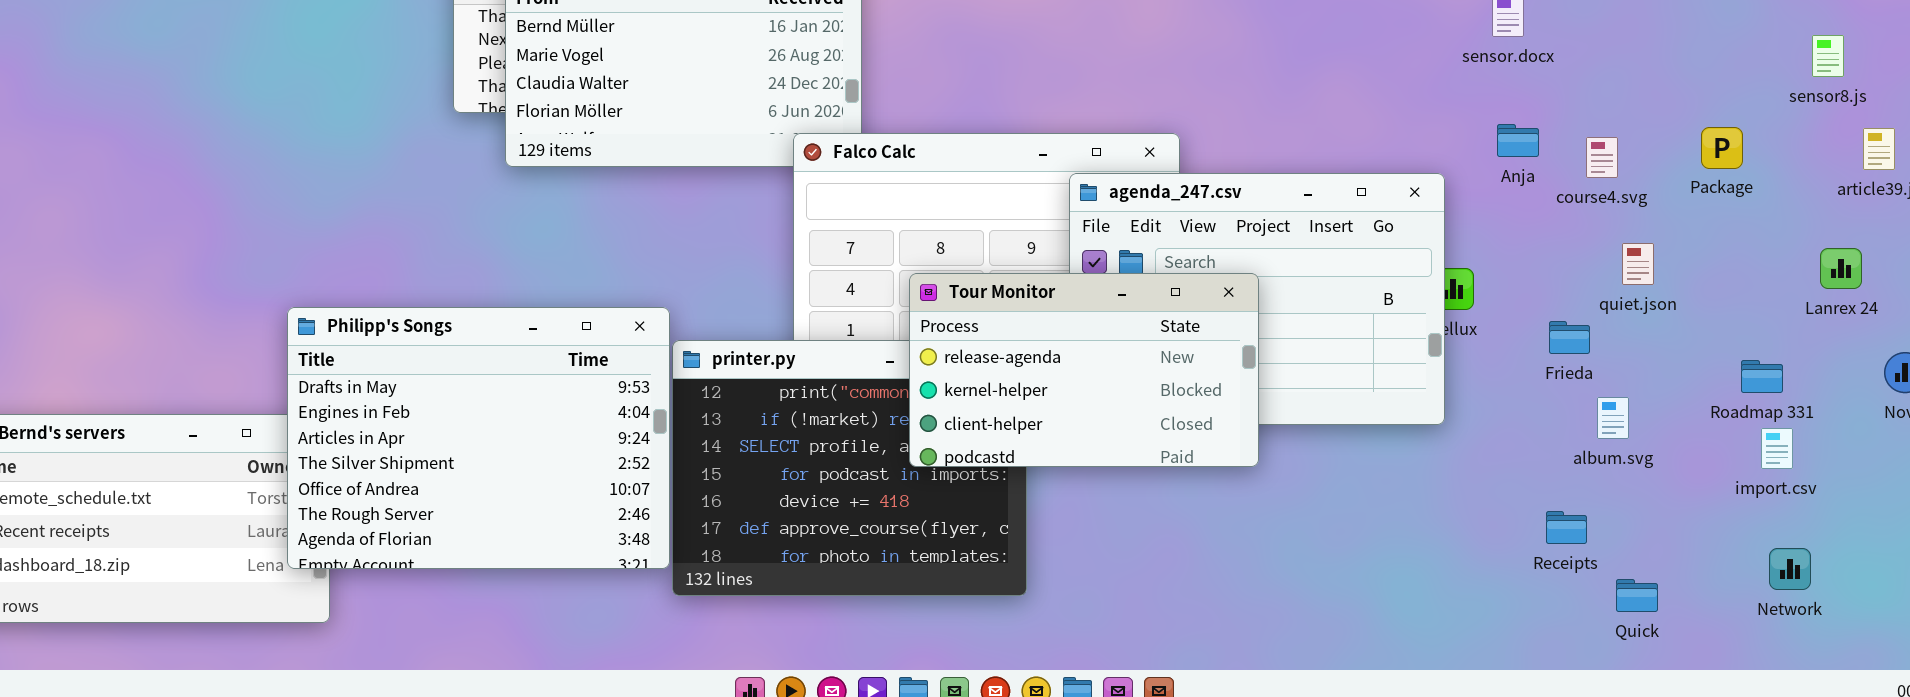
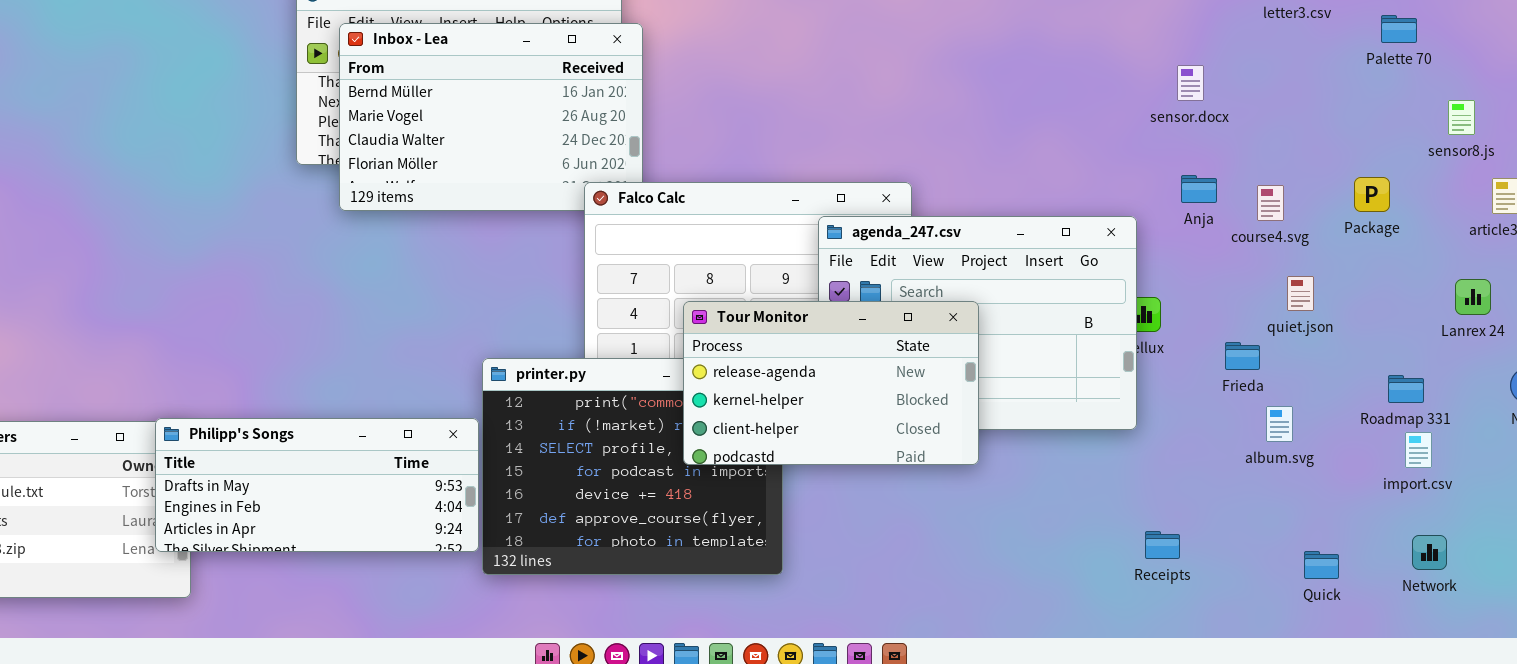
Philipp's Songs: [287,307,670,569] -> [155,418,479,552], resized
Receipts: [1546,511,1587,544] -> [1145,531,1180,559], moved
Quick: [1616,579,1658,612] -> [1304,551,1339,579], moved

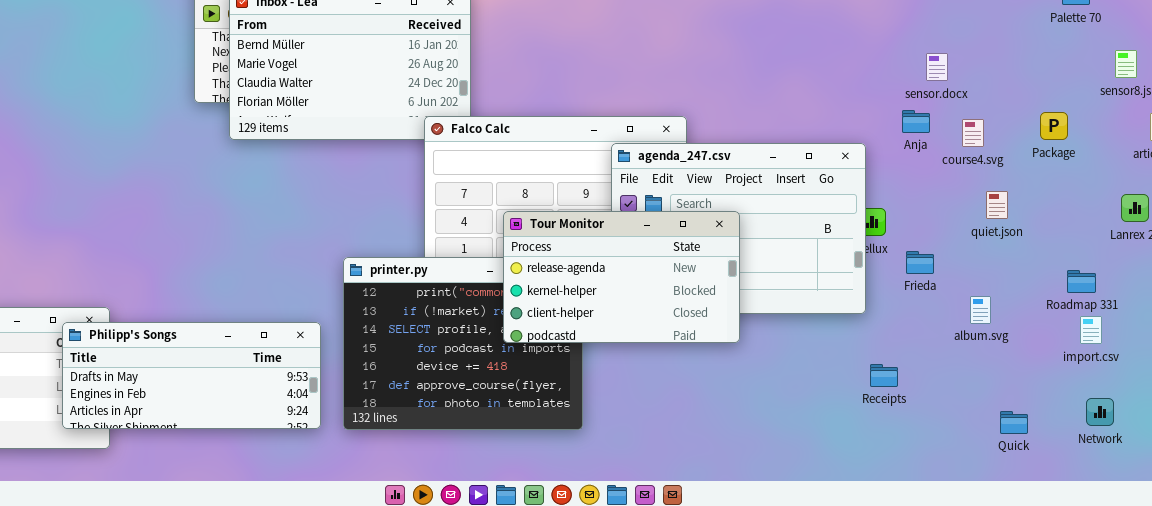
sensor.docx: [1177,65,1204,101] -> [926,53,948,81], moved
Frieda: [1225,342,1260,370] -> [906,251,934,274], moved
Philipp's Songs: [155,418,479,552] -> [62,322,321,429], moved
Receipts: [1145,531,1180,559] -> [870,364,898,387], moved

